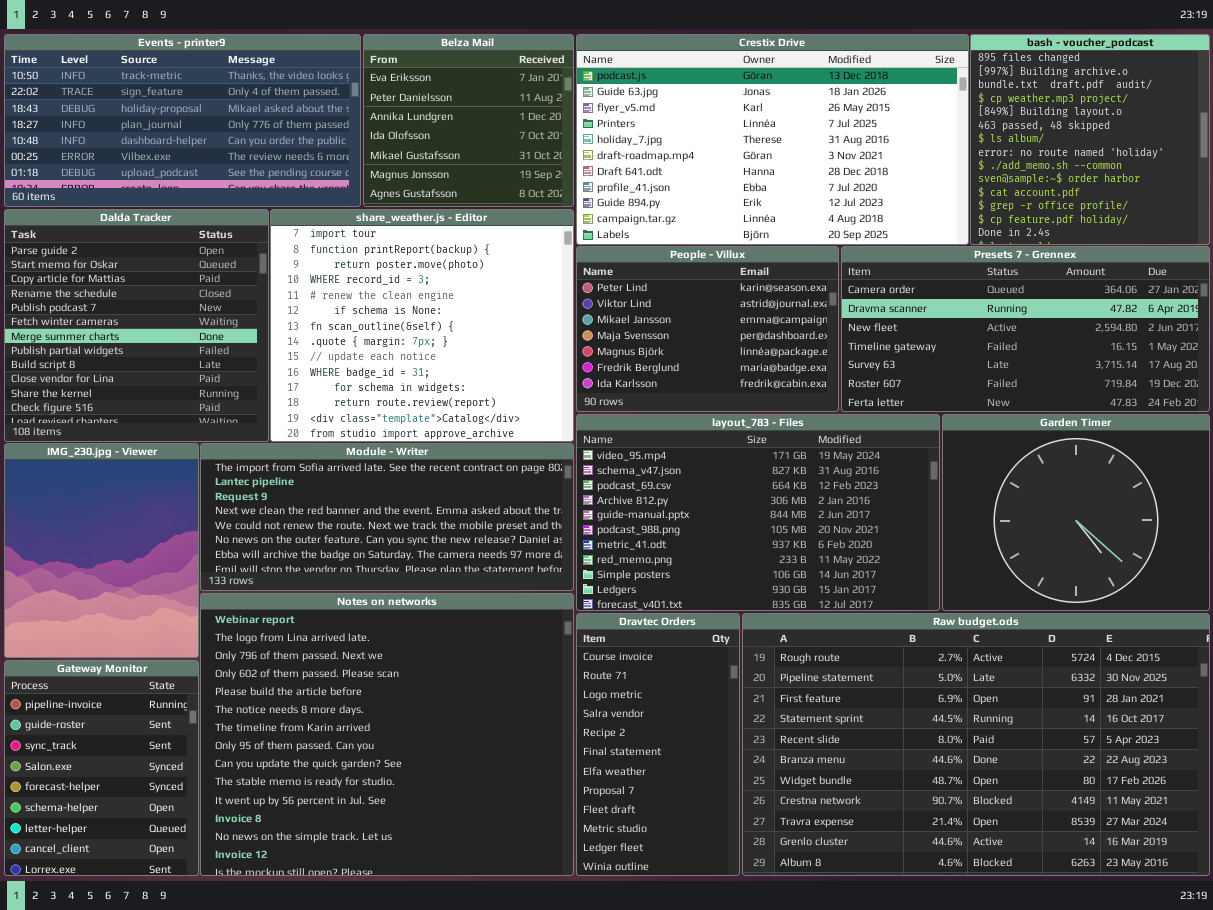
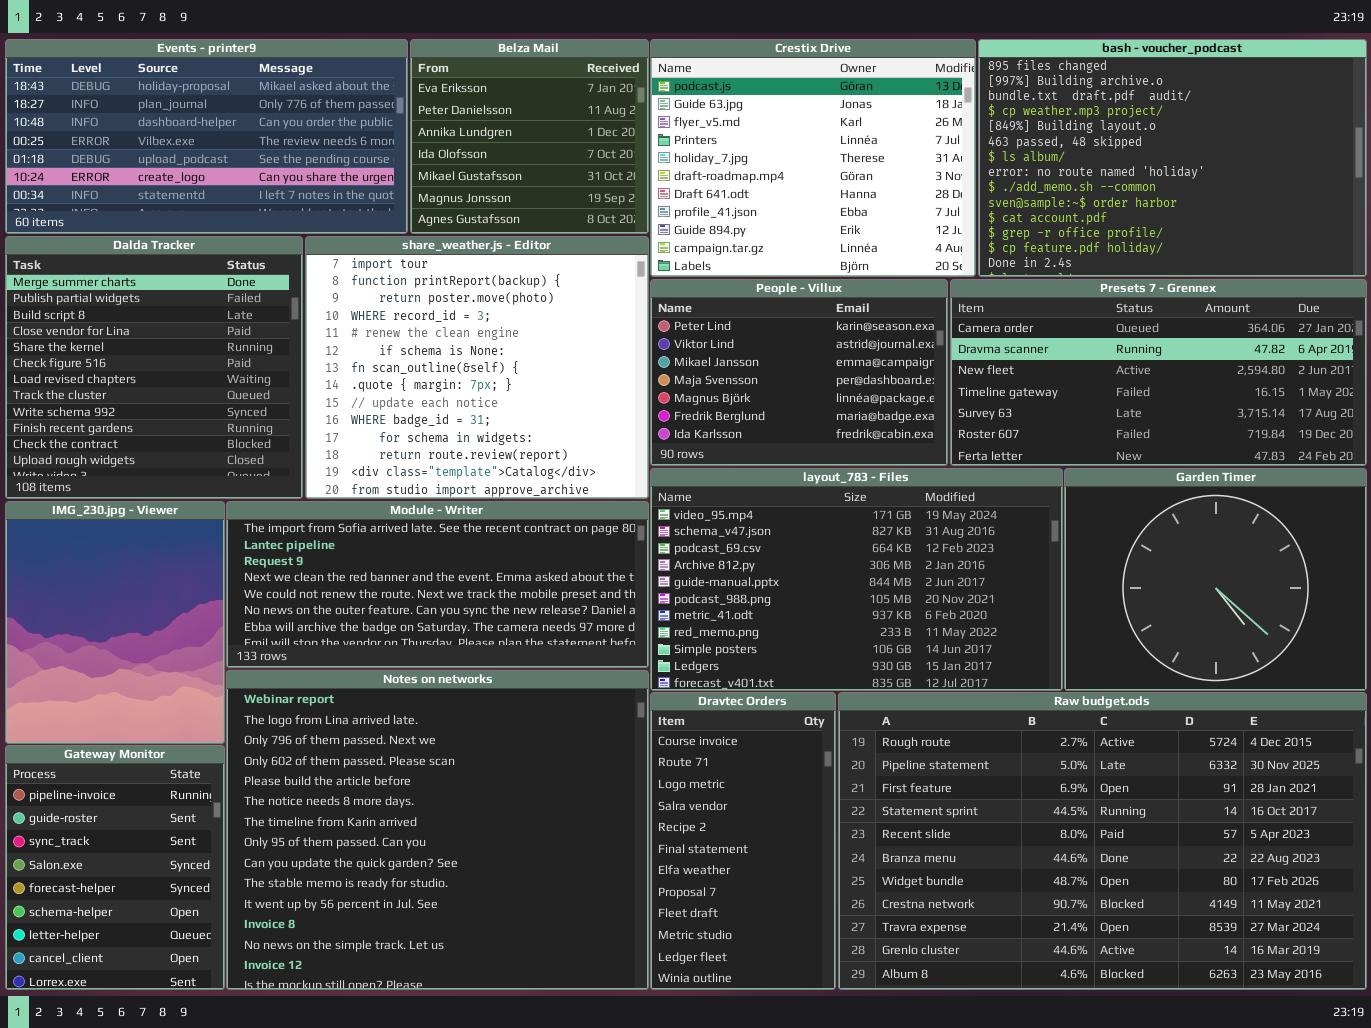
Events - printer9: [4,34,361,207] -> [5,39,408,234], scrolled down 2 rows
Crestix Drive: [576,34,969,245] -> [650,39,976,277], resized
bash - voucher_podcast: [970,34,1210,245] -> [978,39,1367,277], resized
Dalda Tracker: [4,209,269,442] -> [5,236,303,499], scrolled down 6 rows

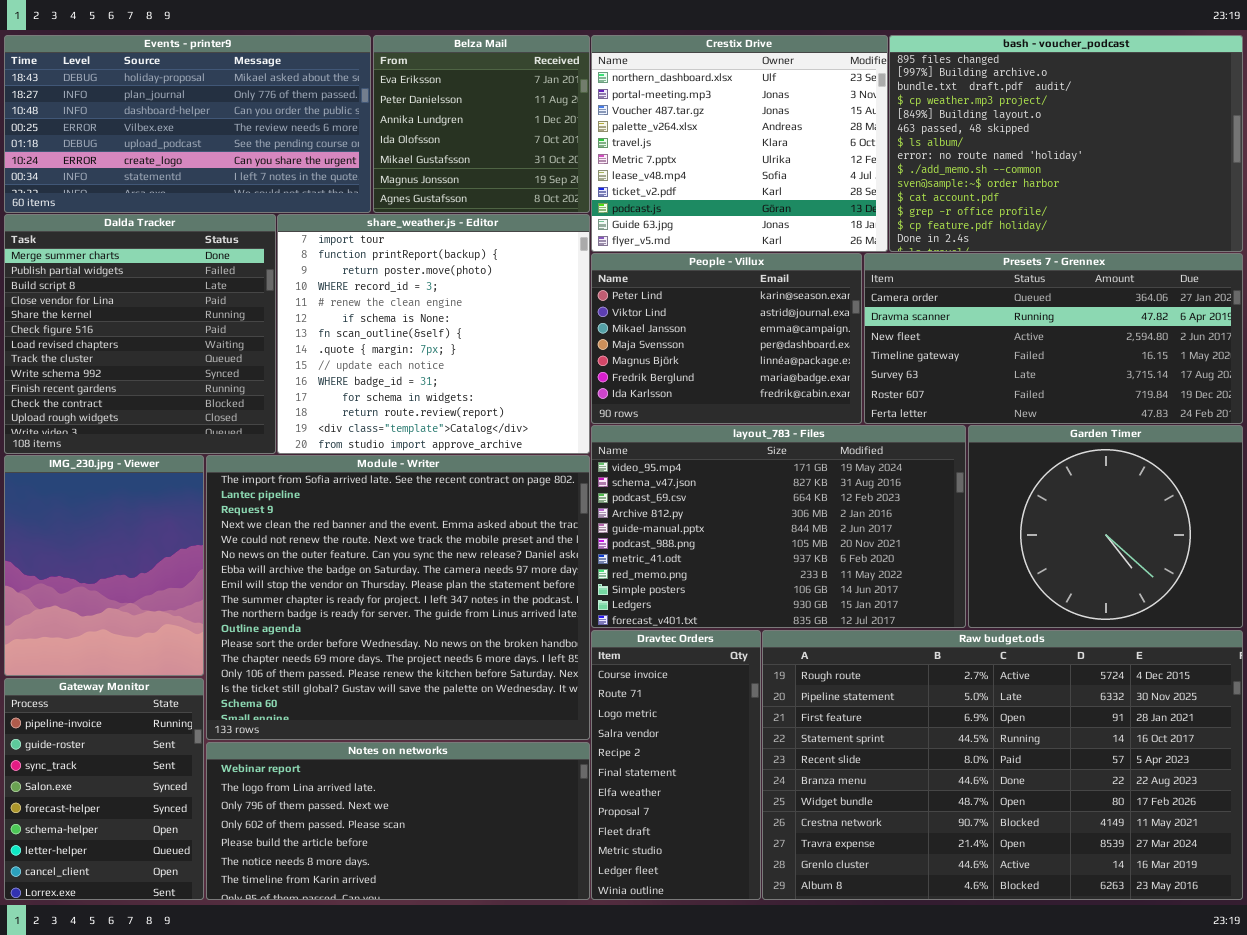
Crestix Drive: [650,39,976,277] -> [591,35,888,252], scrolled up 8 rows
Module - Writer: [226,501,649,668] -> [206,455,590,740], resized
Notes on networks: [226,670,649,990] -> [206,742,590,900], resized

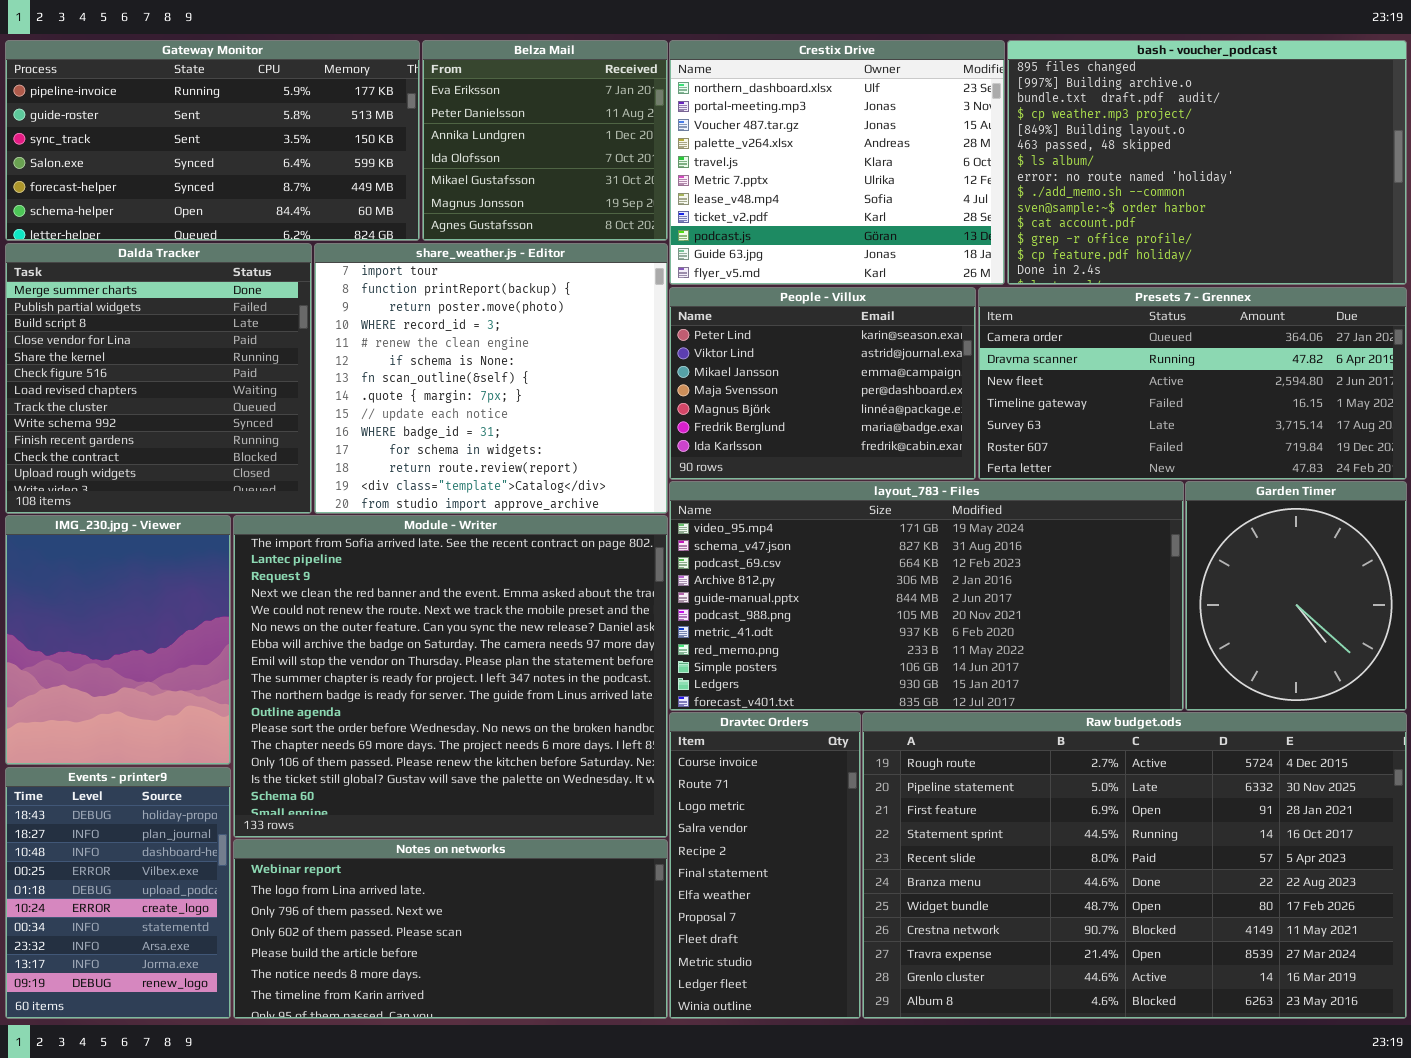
Events - printer9: [4,35,371,213] -> [5,767,231,1019], moved, resized
layout_783 - Files: [591,425,966,628] -> [669,481,1184,711], resized
Garden Timer: [968,425,1243,628] -> [1185,481,1407,711], resized
Gateway Monitor: [4,678,204,900] -> [5,40,420,241], moved, resized

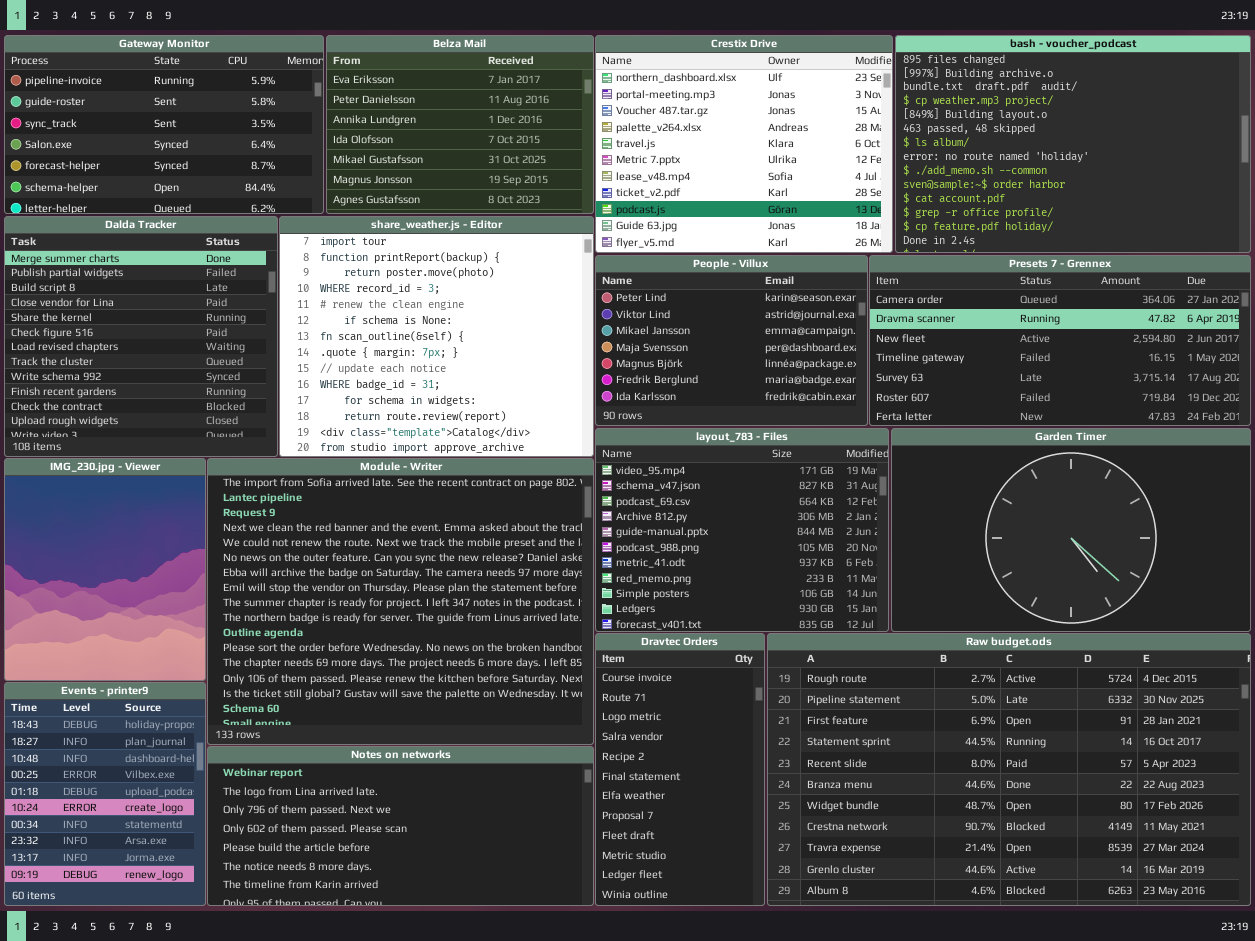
Gateway Monitor: [5,40,420,241] -> [4,35,324,214], resized
Belza Mail: [422,40,668,241] -> [326,35,594,214], resized
layout_783 - Files: [669,481,1184,711] -> [595,428,889,632], resized
Garden Timer: [1185,481,1407,711] -> [891,428,1251,632], resized

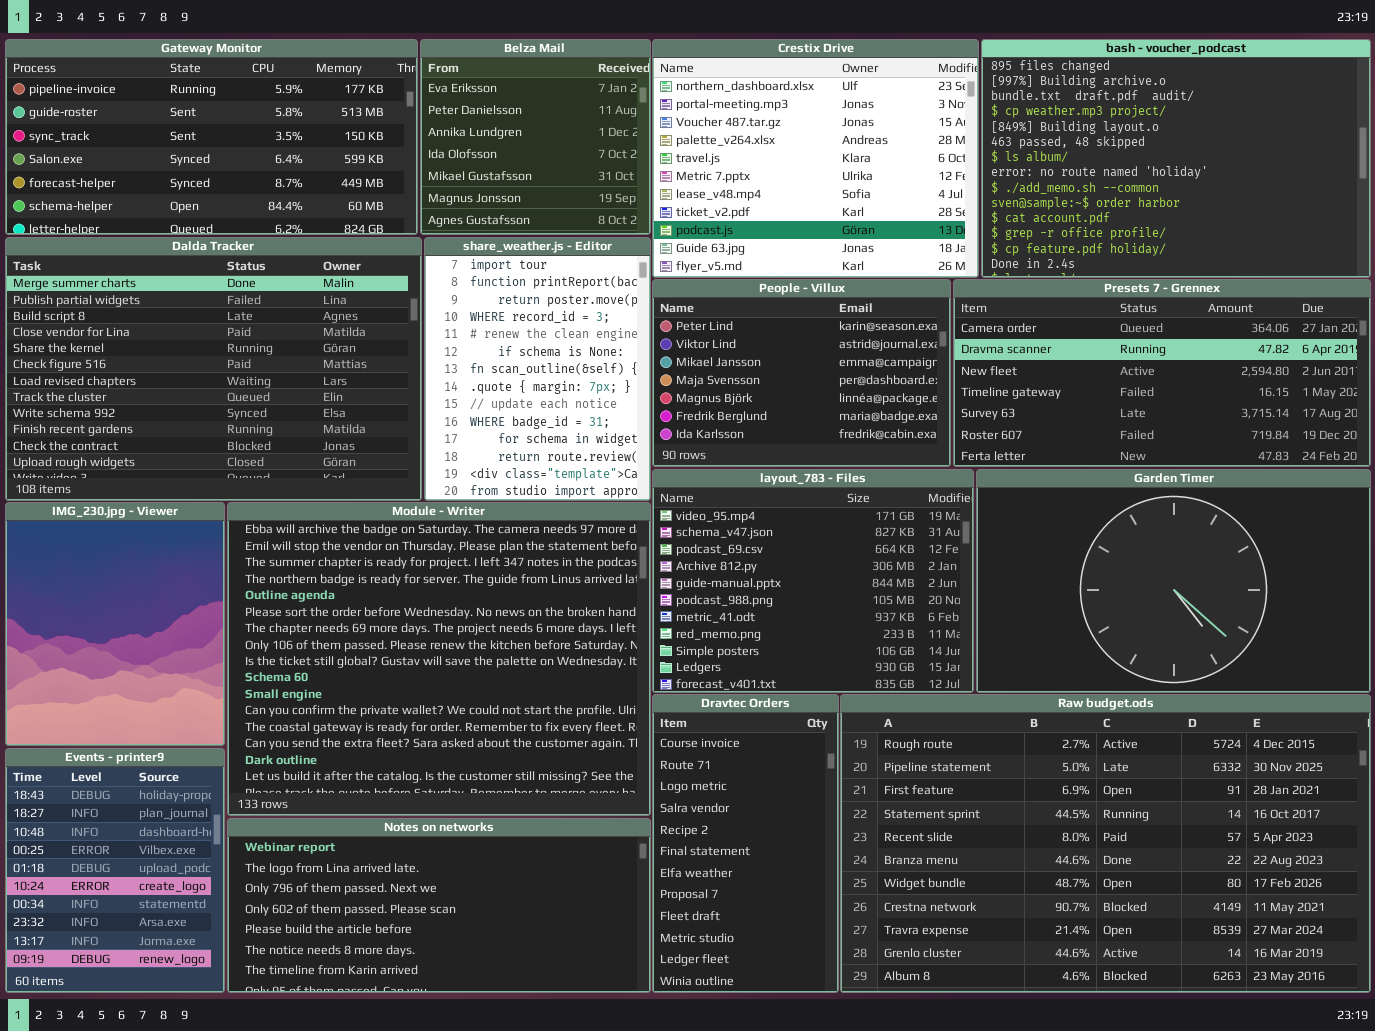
Gateway Monitor: [4,35,324,214] -> [5,39,418,235], resized
Belza Mail: [326,35,594,214] -> [420,39,651,235], resized
Dalda Tracker: [4,216,278,457] -> [5,237,422,501], resized
share_weather.js - Editor: [279,216,594,457] -> [424,237,651,501], resized
Module - Writer: [207,458,594,745] -> [227,502,651,816], scrolled down 6 rows

